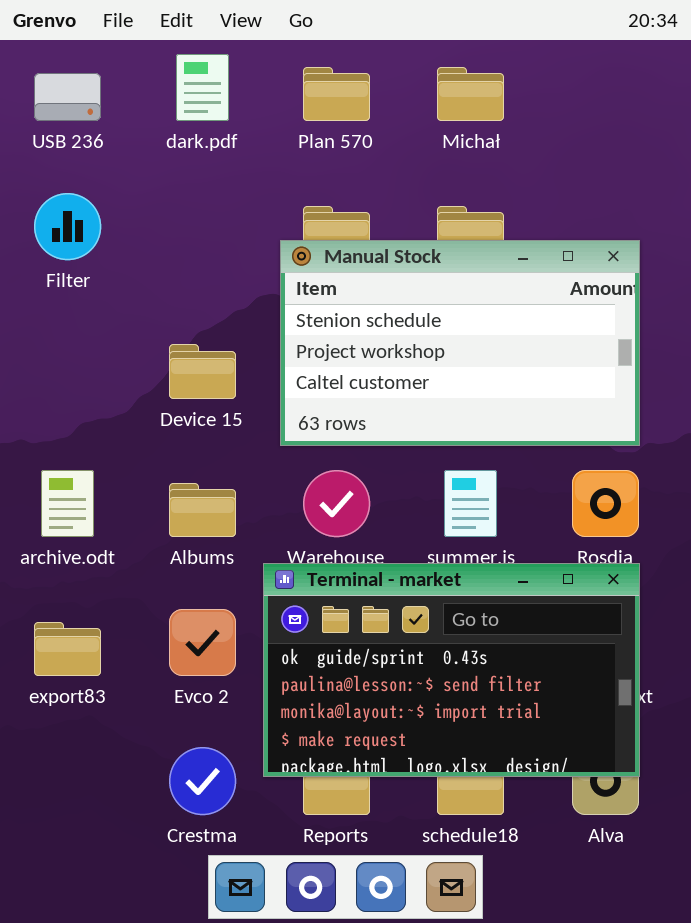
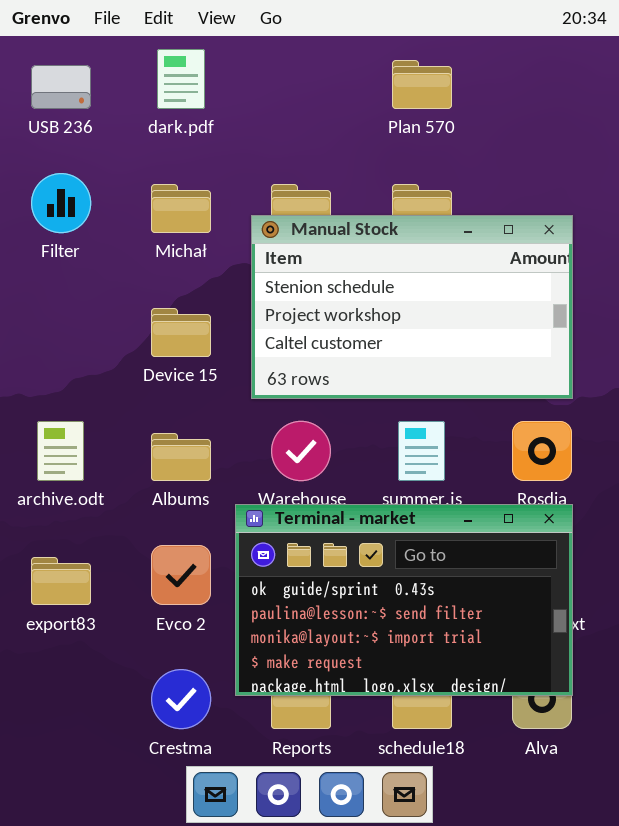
Plan 570: [303,67,370,121] -> [392,60,452,109], moved
Michał: [437,67,504,121] -> [151,184,211,233], moved

